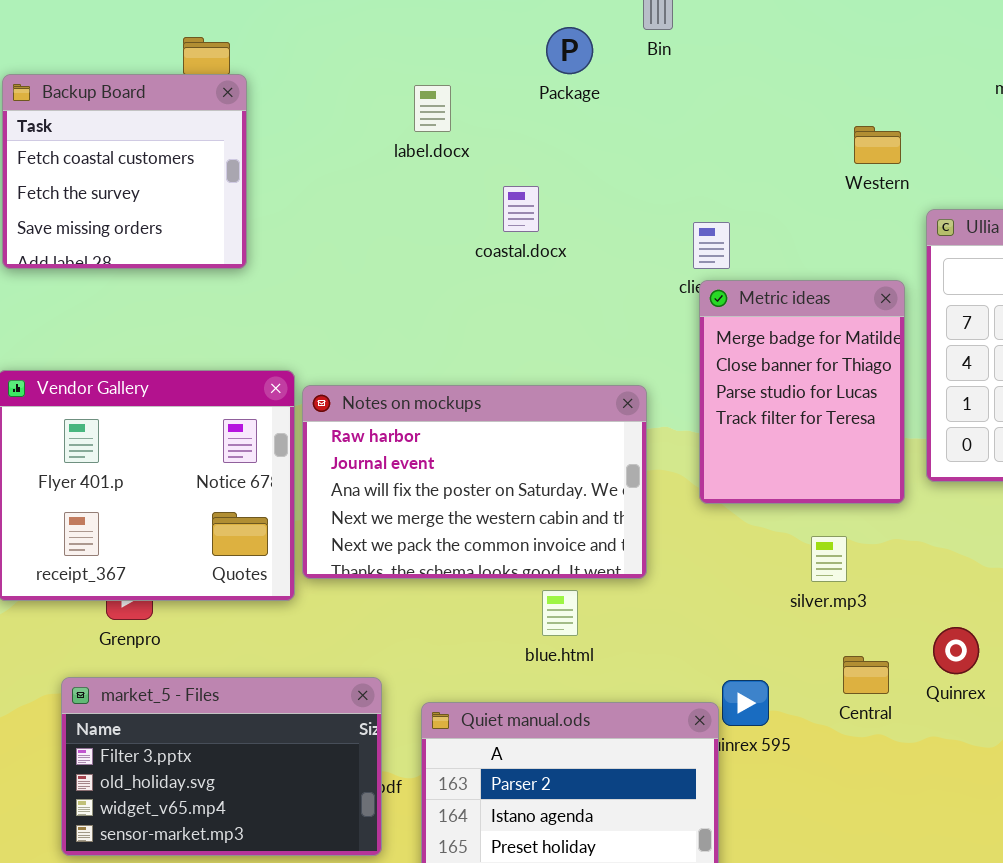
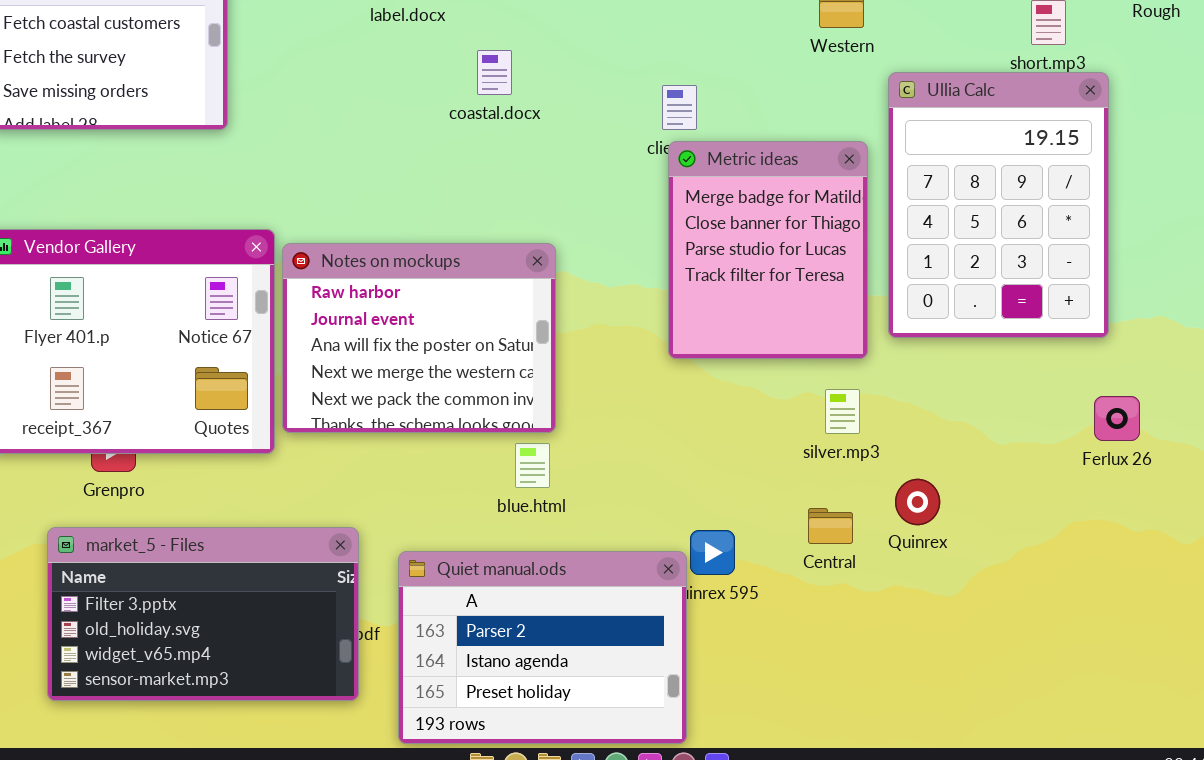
Notes on mockups: [302,385,647,579] -> [282,243,556,433], resized
silver.mp3: [811,536,847,582] -> [825,389,860,434], moved

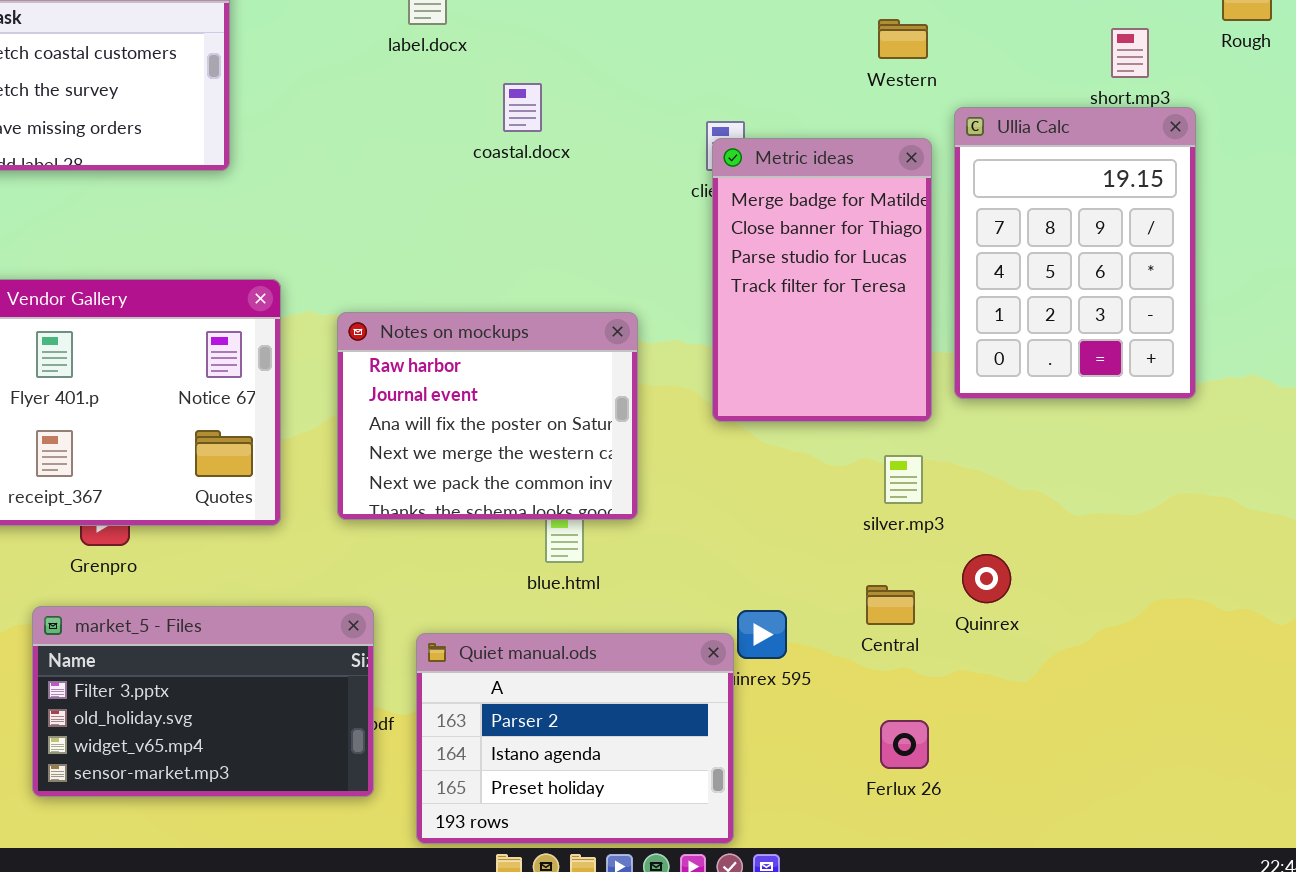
Metric ideas: [668,141,868,359] -> [712,138,932,422], resized
Notes on mockups: [282,243,556,433] -> [337,312,638,520], moved
Ferlux 26: [1094,396,1140,441] -> [880,720,929,769], moved

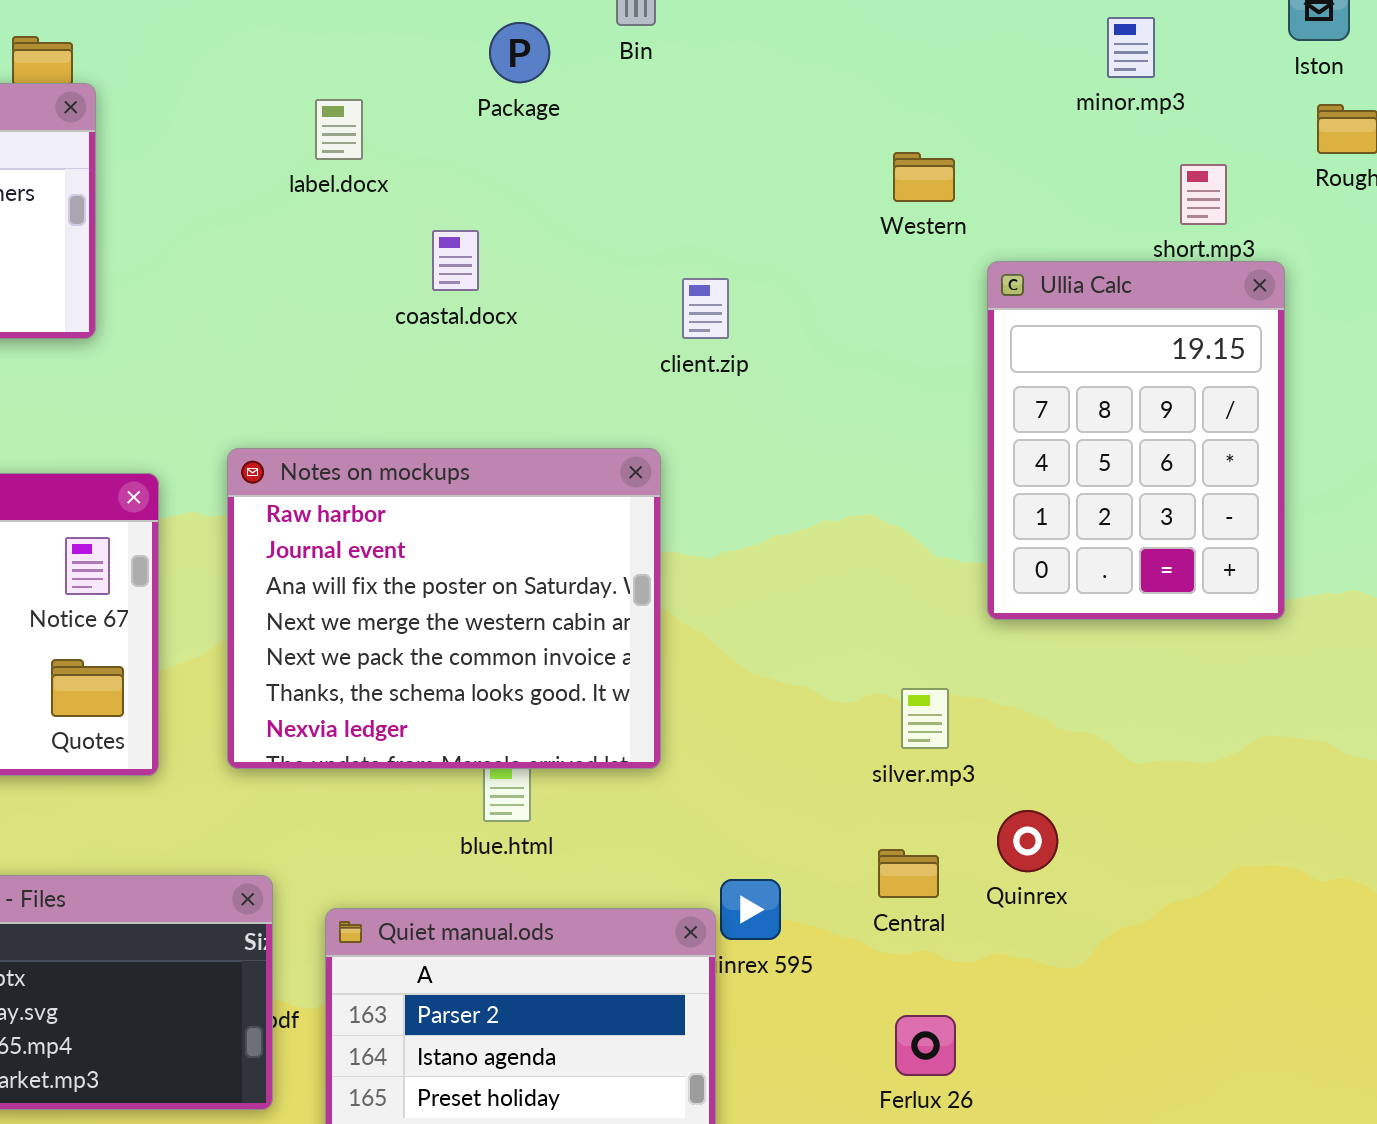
Metric ideas: [712,138,932,422] -> none, closed
Notes on mockups: [337,312,638,520] -> [227,448,661,769], resized

